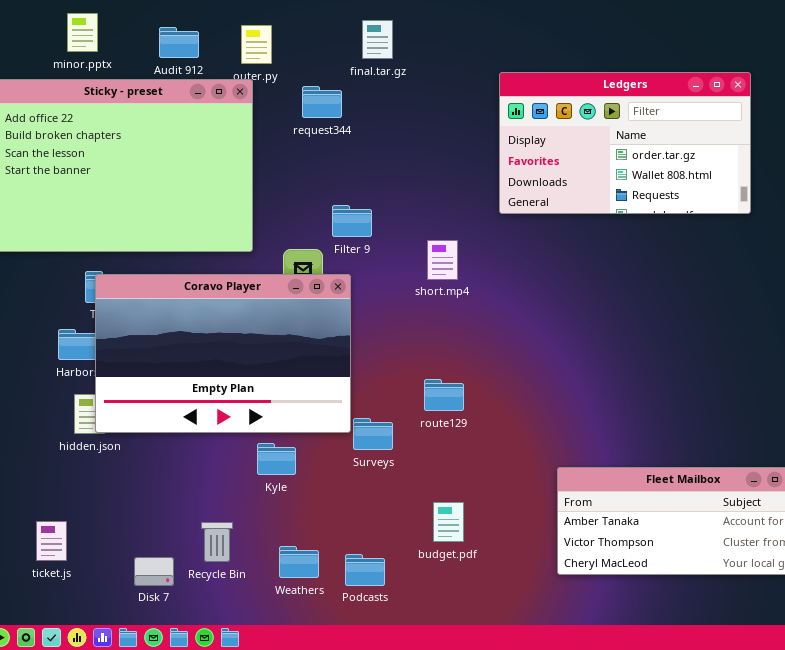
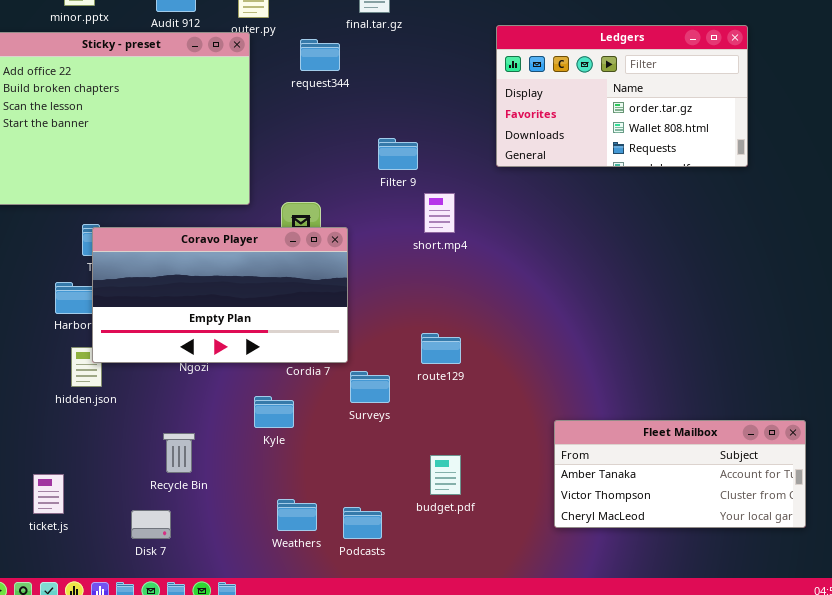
Filter 9: [332,205,372,237] -> [378,138,418,170], moved
Coravo Player: [95,274,351,433] -> [92,227,348,363], resized
Recycle Bin: [201,522,233,562] -> [163,433,195,473], moved

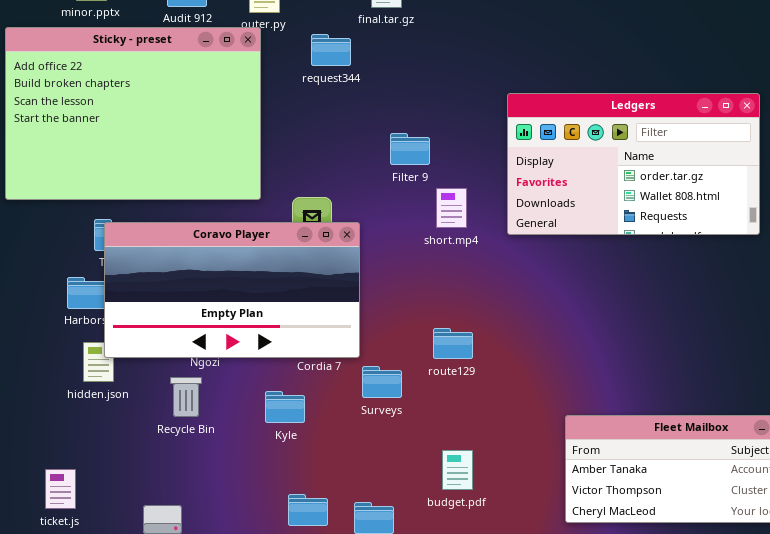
Ledgers: [496,25,748,167] -> [507,93,760,235], moved
Recycle Bin: [163,433,195,473] -> [170,377,202,417], moved

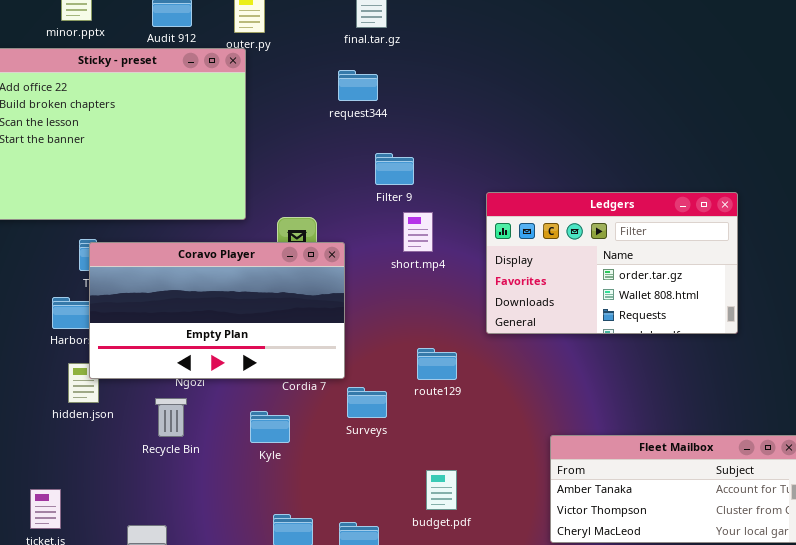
request344: [311,34,351,66] -> [338,70,378,101], moved
Ledgers: [507,93,760,235] -> [486,192,738,334], moved
short.mp4: [436,188,467,228] -> [403,212,433,252], moved

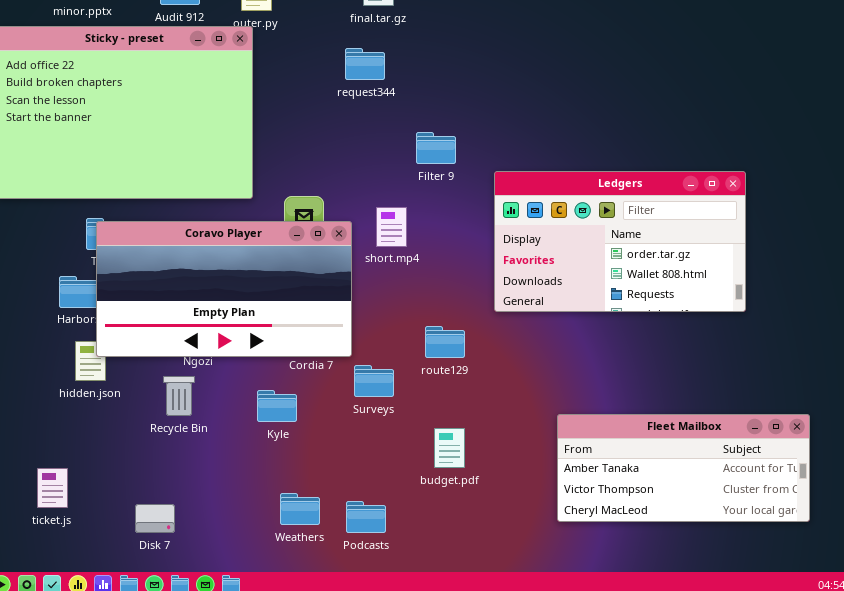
Filter 9: [375,153,414,185] -> [416,132,456,164], moved
short.mp4: [403,212,433,252] -> [376,207,407,247], moved
budget.pdf: [426,470,457,510] -> [434,428,465,468], moved

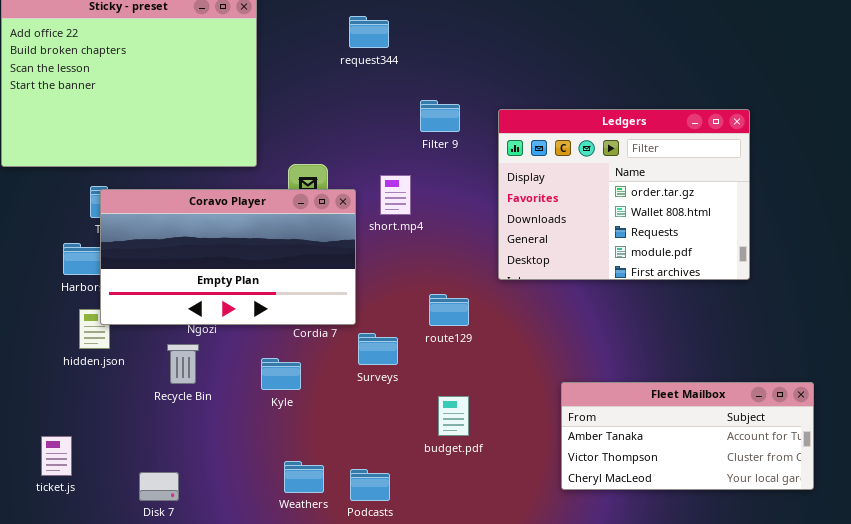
Ledgers: [494,171,746,312] -> [498,109,750,280], resized

